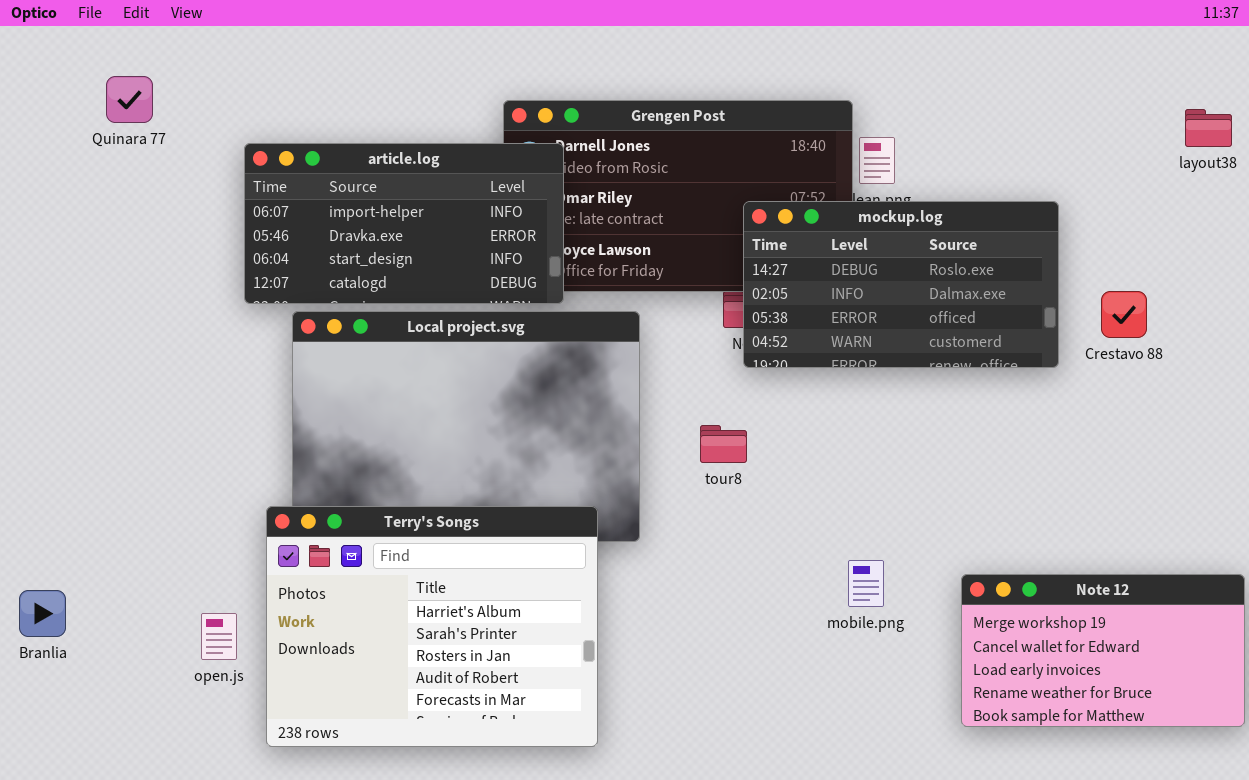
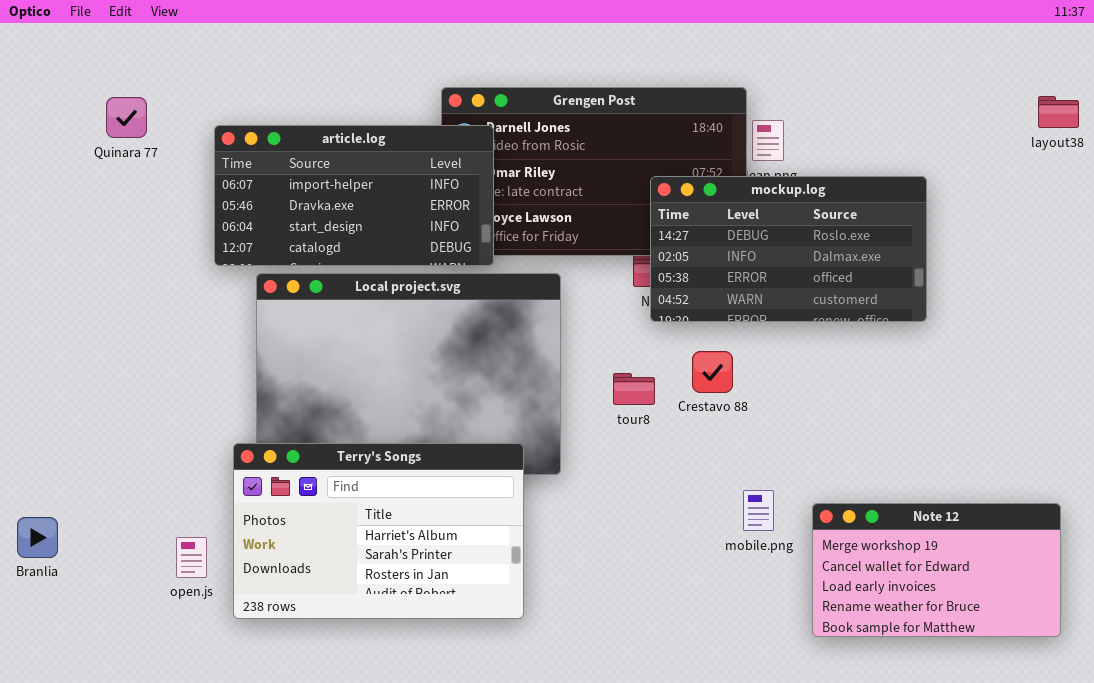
Quinara 77: [106,76,153,123] -> [106,97,147,138], moved
Crestavo 88: [1101,291,1147,338] -> [692,351,733,393], moved
Terry's Songs: [266,506,598,747] -> [233,443,524,619], resized
Note 12: [961,574,1245,727] -> [812,503,1061,637], moved

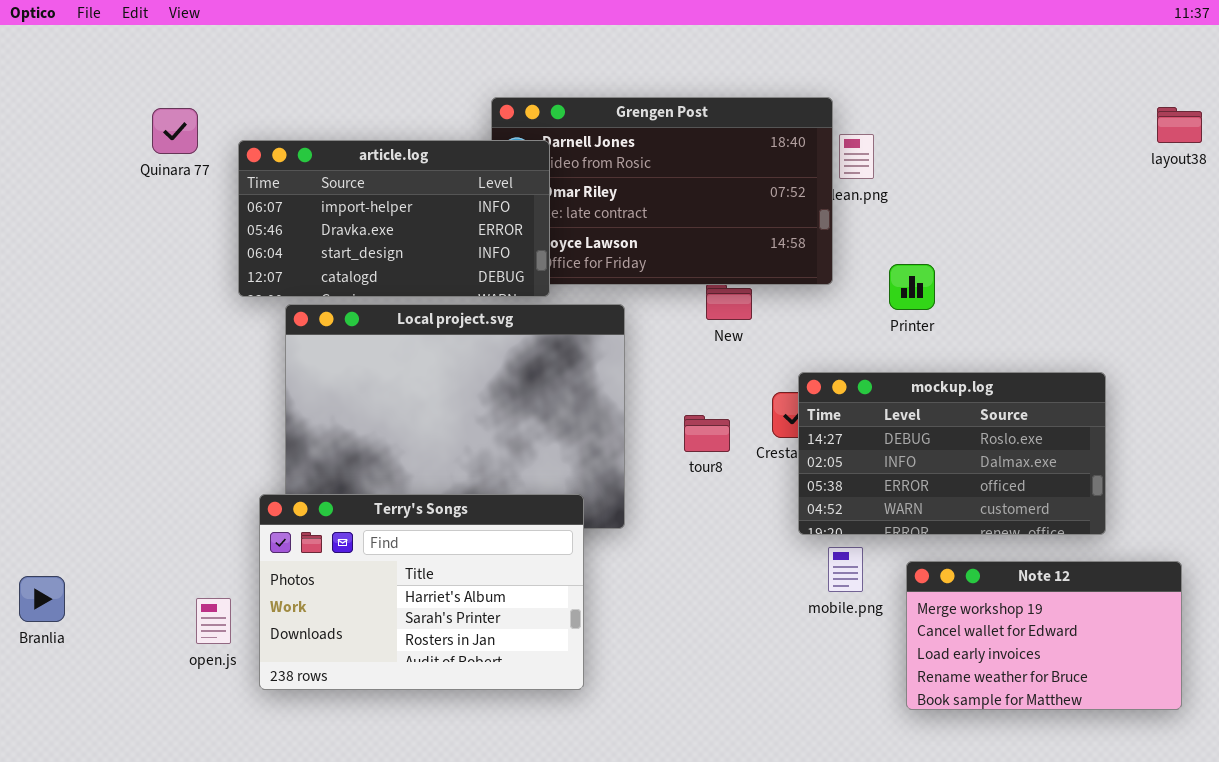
Quinara 77: [106,97,147,138] -> [152,108,198,154], moved
mockup.log: [650,176,927,322] -> [798,372,1106,535], moved

